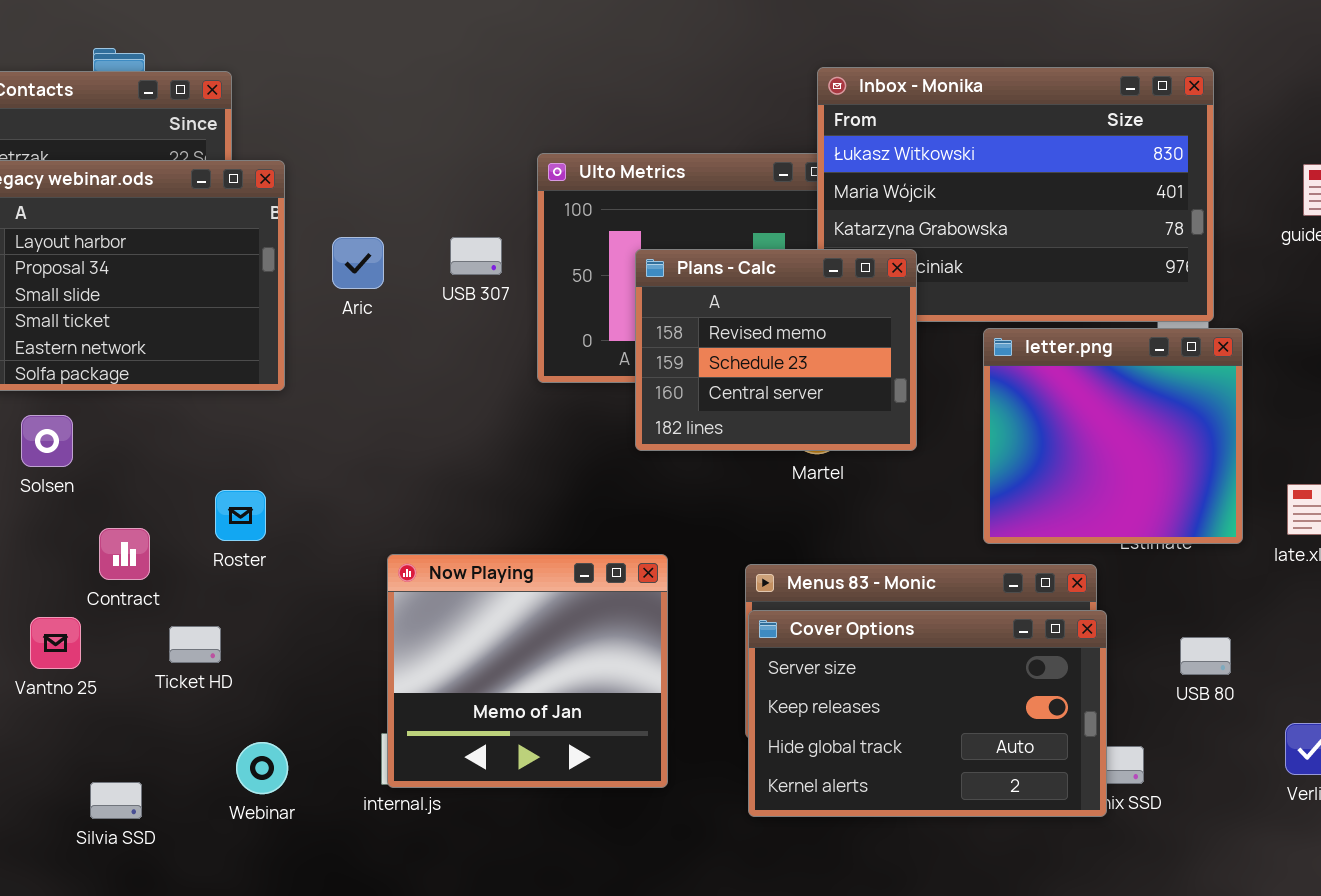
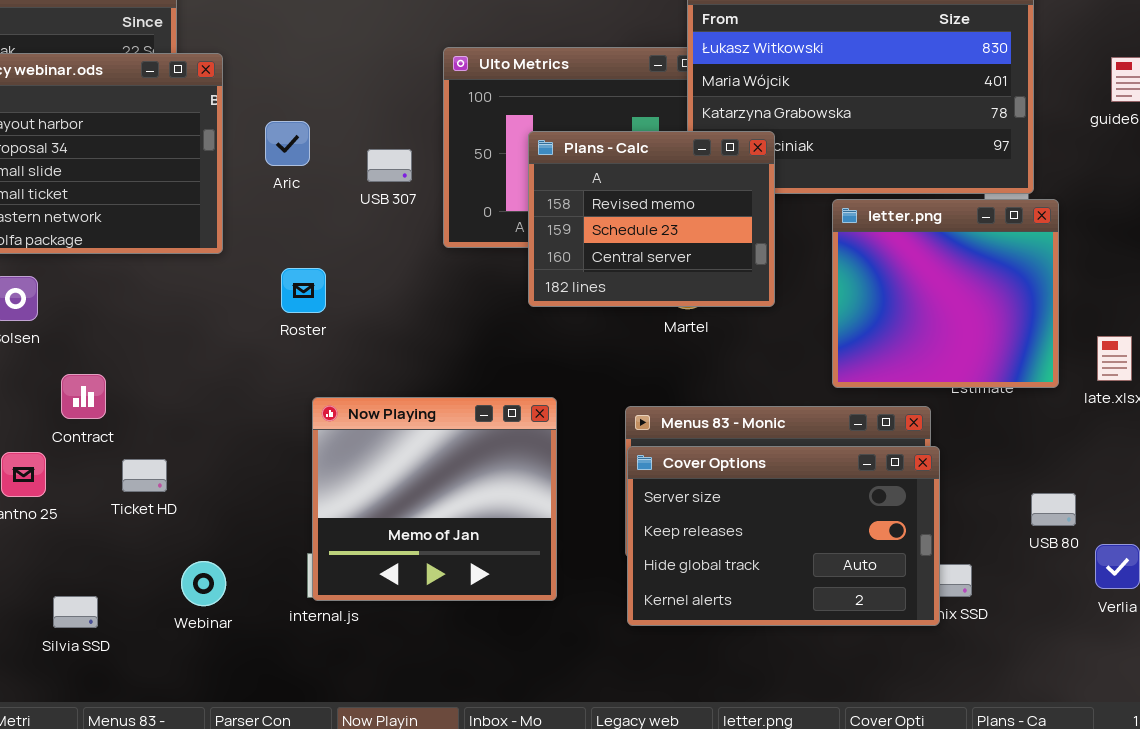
USB 307: [450,237,502,275] -> [367,149,412,182], moved
Roster: [215,490,266,541] -> [281,268,326,313], moved
USB 80: [1180,637,1231,675] -> [1031,493,1076,526], moved

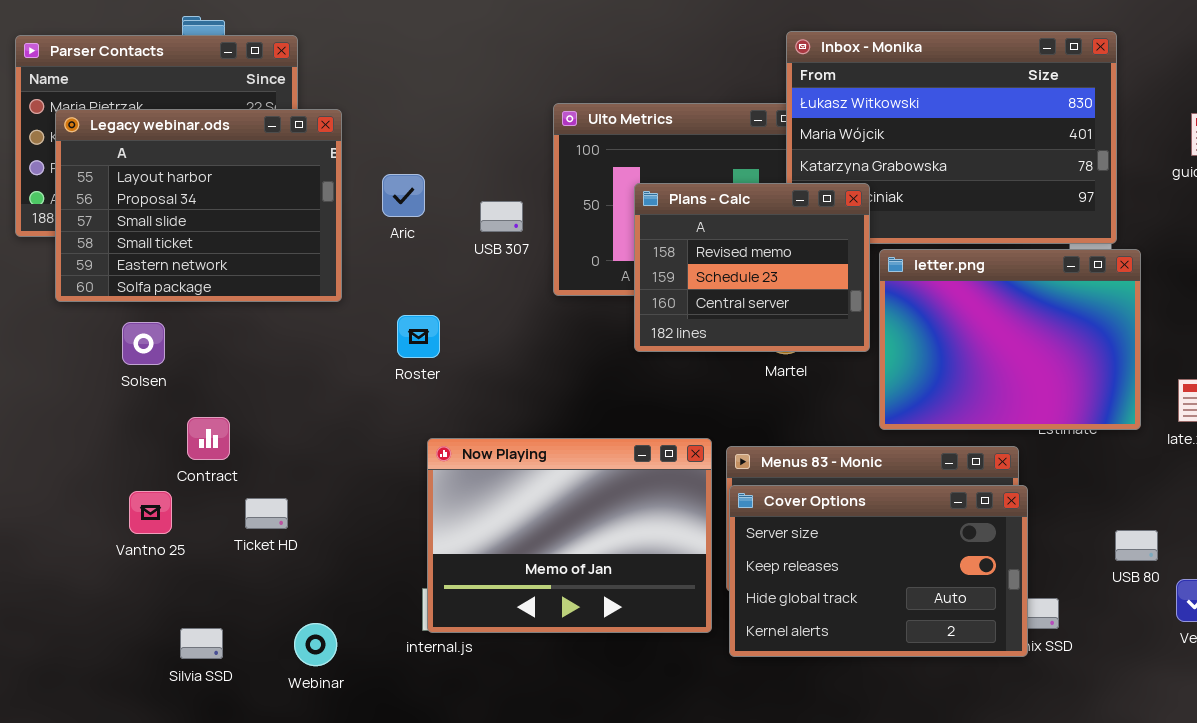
letter.png: [832,199,1059,388] -> [879,249,1141,430], resized
Now Playing: [312,397,557,601] -> [427,438,712,633], resized
Webinar: [181,561,226,606] -> [294,623,337,666], moved

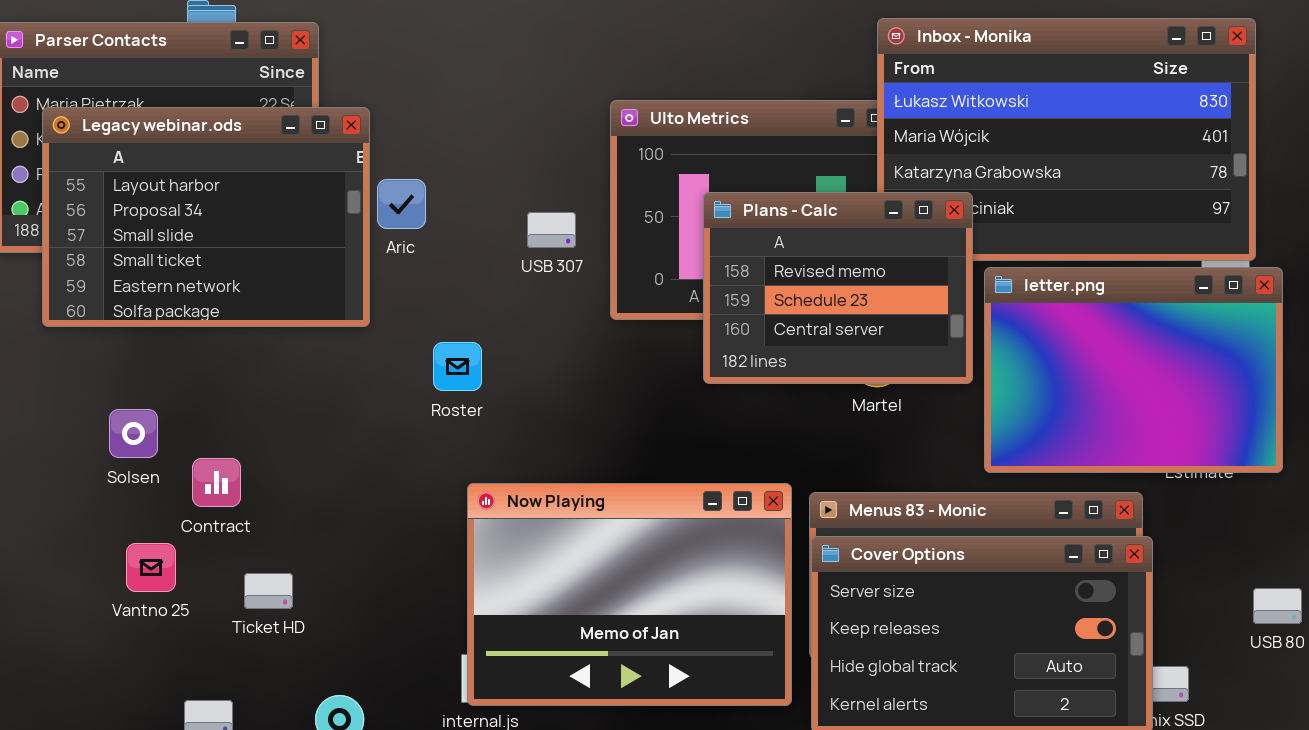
Aric: [382,174,425,217] -> [377,179,426,229], moved
Solsen: [122,322,165,365] -> [109,409,158,458], moved
Ticket HD: [245,498,288,529] -> [244,573,293,609], moved

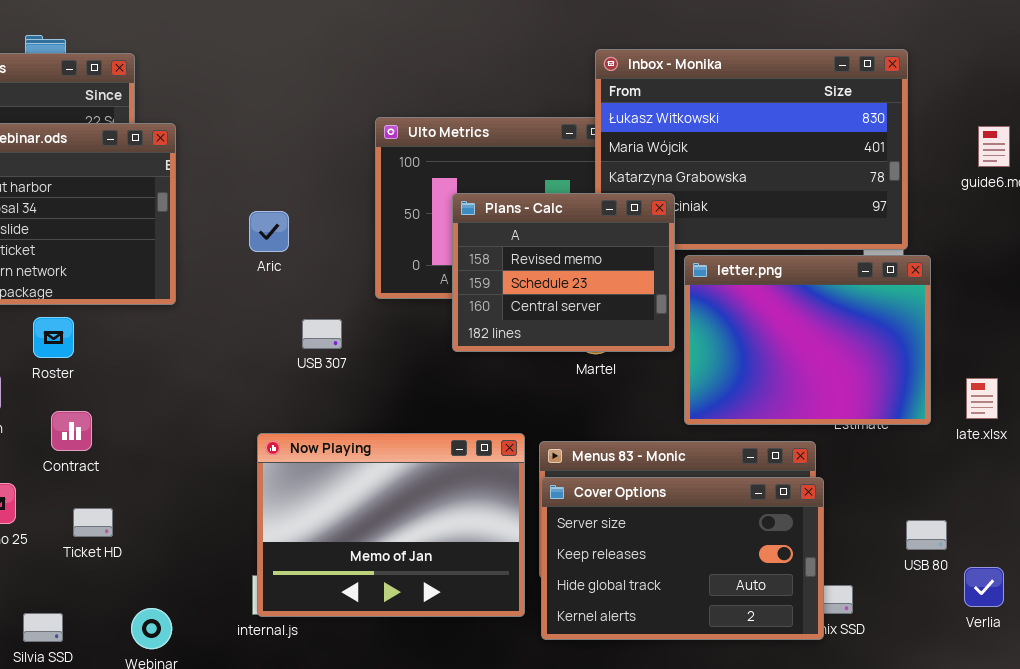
Aric: [377,179,426,229] -> [249,211,289,252], moved
USB 307: [527,212,576,248] -> [302,319,342,349], moved
Roster: [433,342,482,391] -> [33,317,74,358], moved
Contract: [192,458,241,507] -> [51,411,92,451], moved

